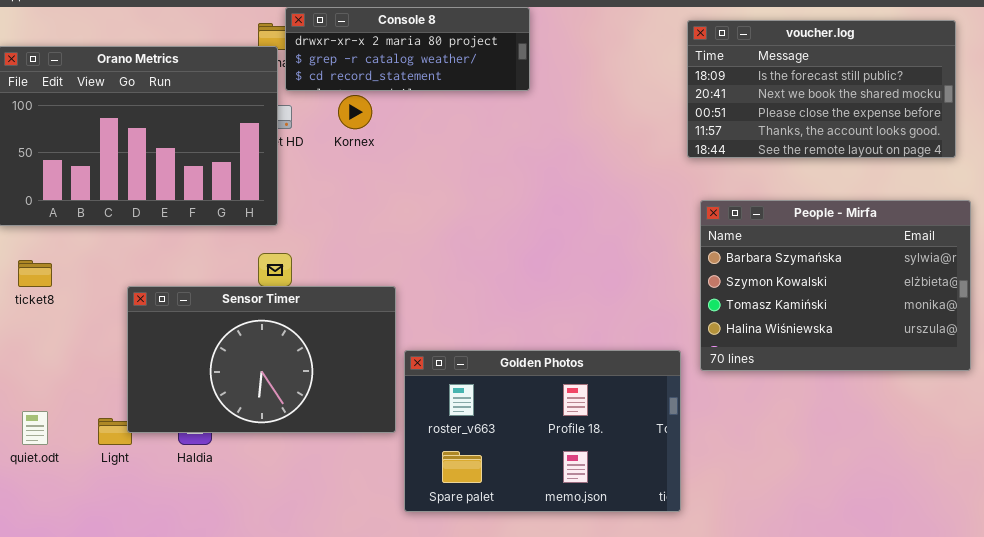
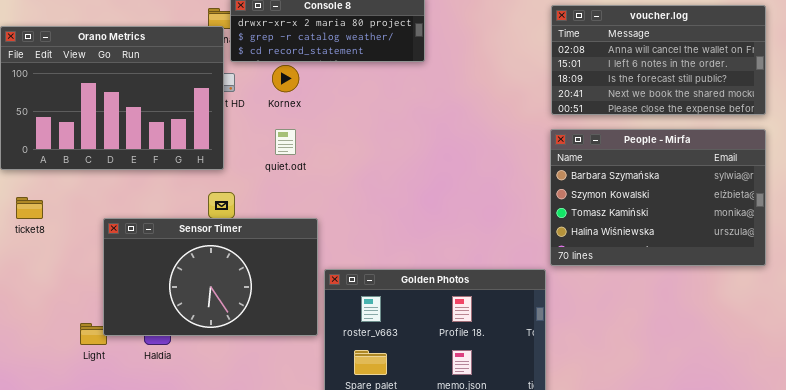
voucher.log: [687,20,956,158] -> [551,5,766,115], scrolled up 2 rows
People - Mirfa: [700,200,971,371] -> [550,129,766,266], moved
quiet.odt: [22,411,48,445] -> [275,129,296,155], moved

